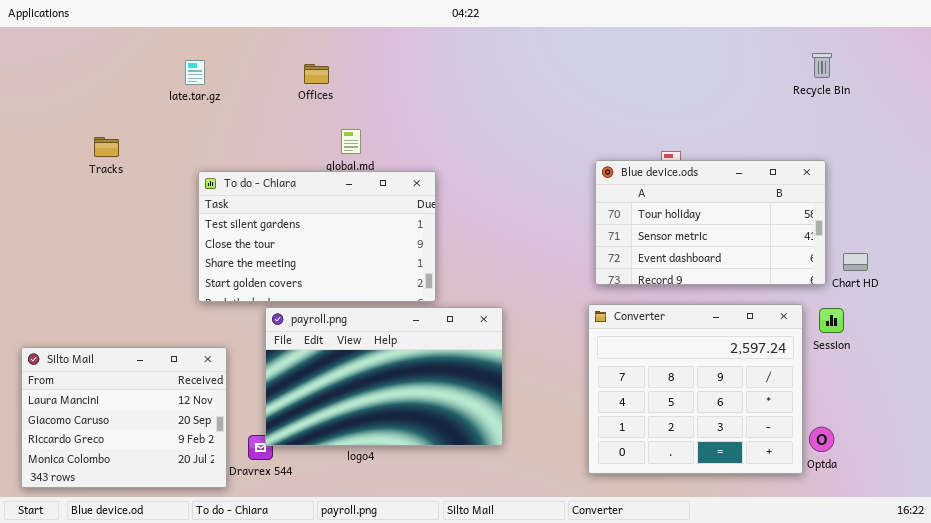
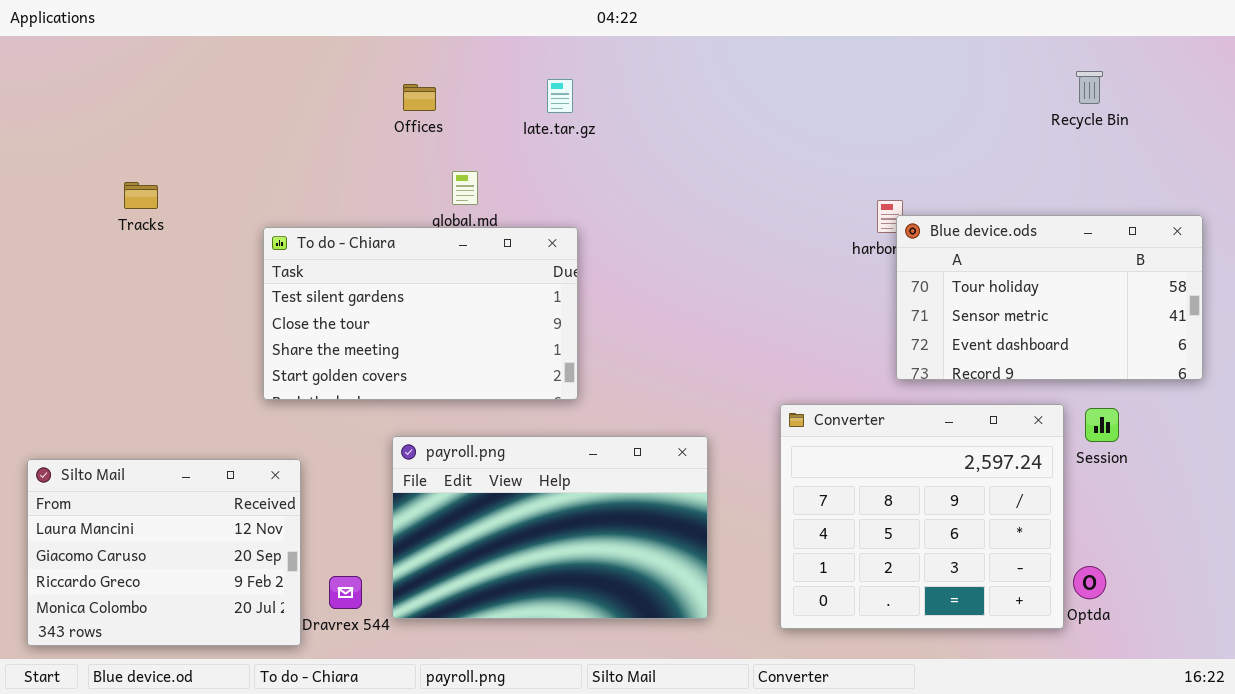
late.tar.gz: [185,60,205,85] -> [547,79,573,113], moved
Blue device.ods: [595,160,826,285] -> [896,215,1203,380], moved
payroll.png: [265,307,503,446] -> [392,436,708,619], moved

